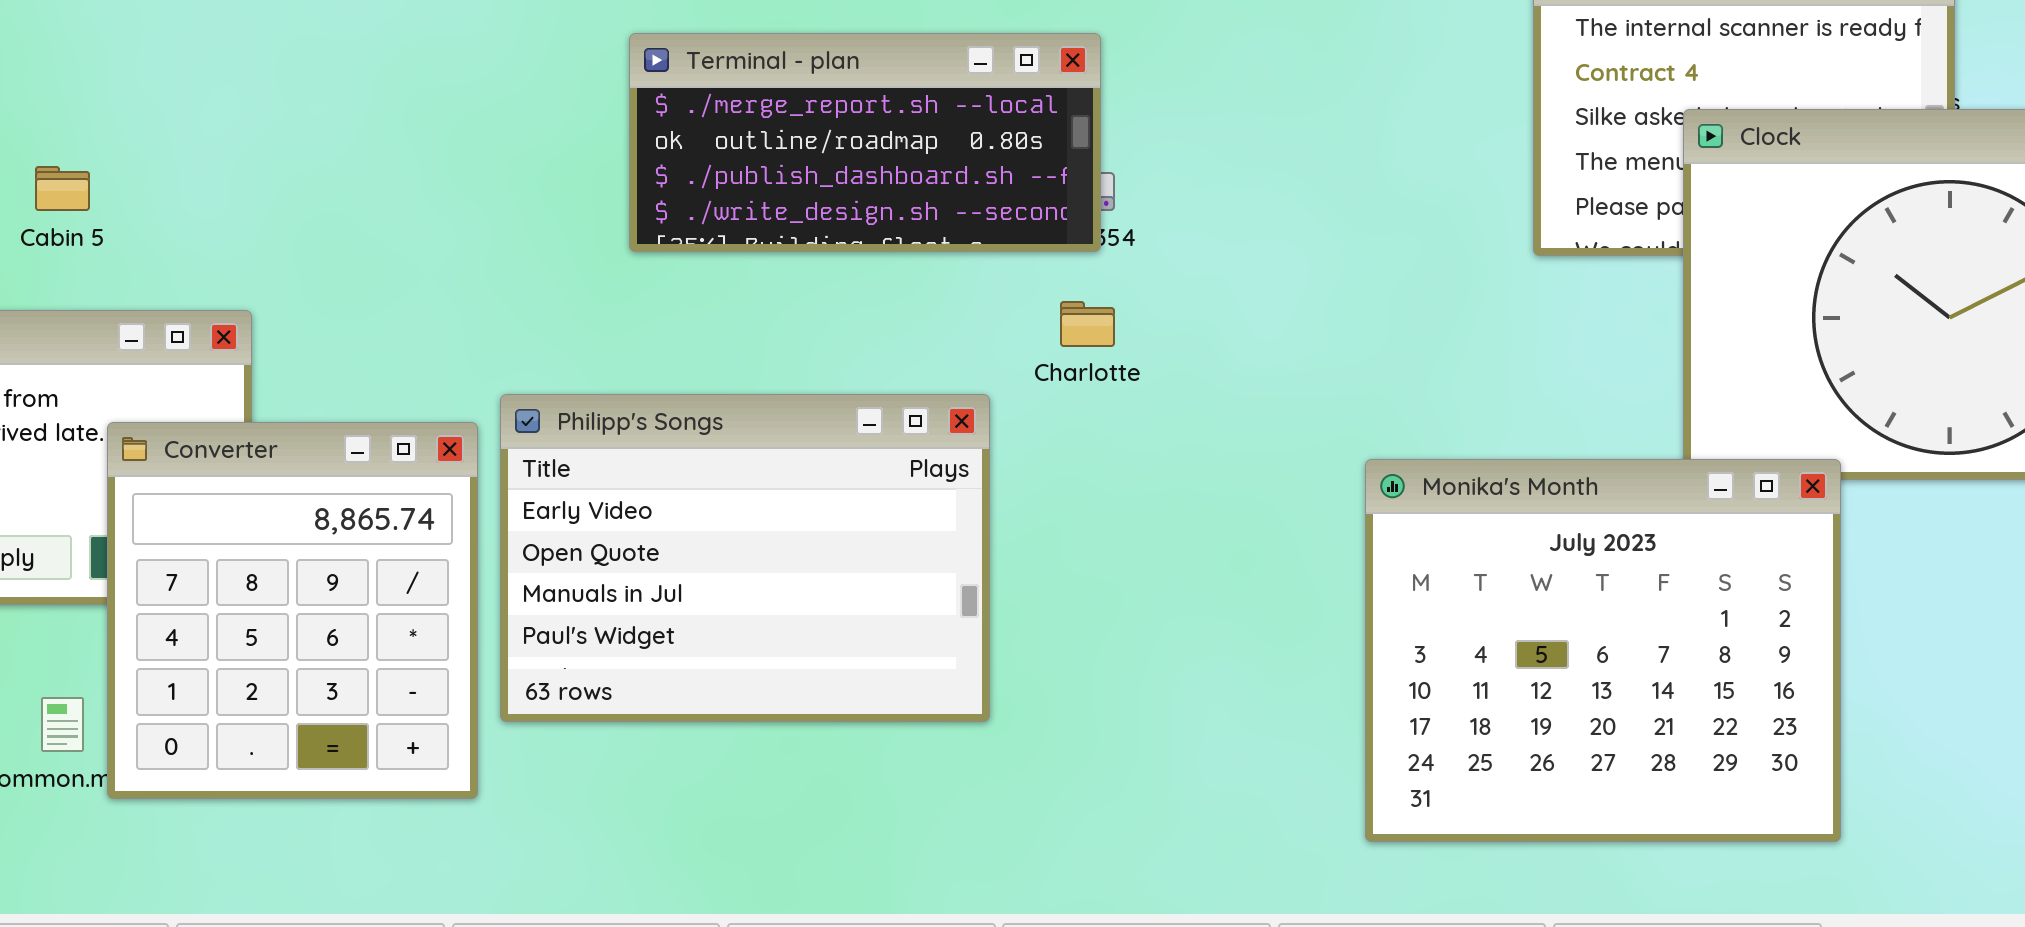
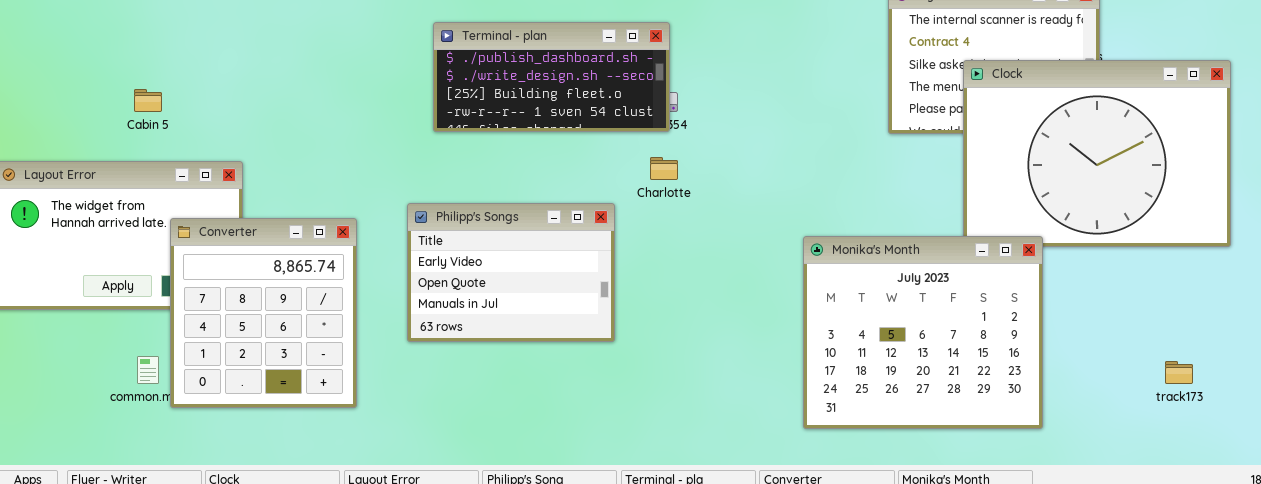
Terminal - plan: [629,33,1101,252] -> [433,22,670,132], scrolled down 2 rows
Philipp's Songs: [500,394,990,722] -> [407,203,615,342], resized

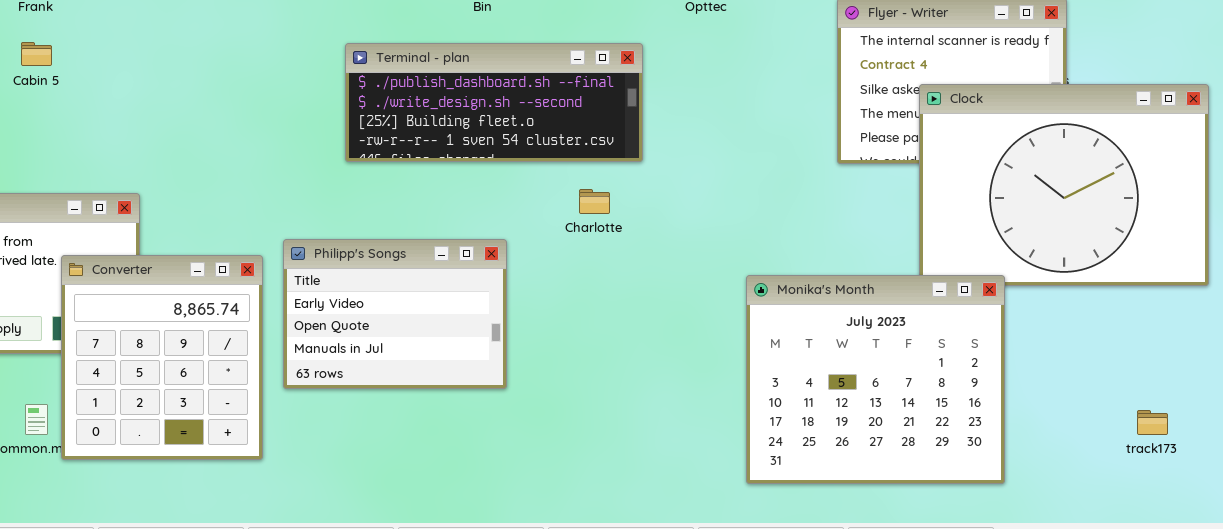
Terminal - plan: [433,22,670,132] -> [345,43,643,162], resized
Cabin 5: [134,89,162,112] -> [21,42,52,66], moved
Philipp's Songs: [407,203,615,342] -> [283,239,507,389], moved

